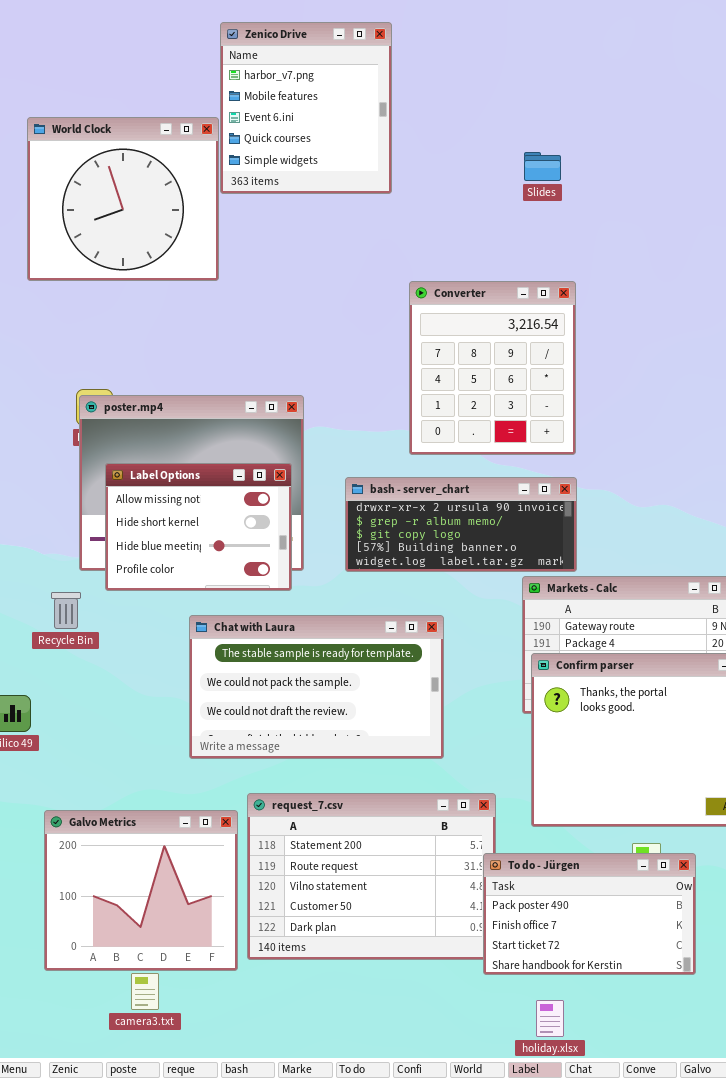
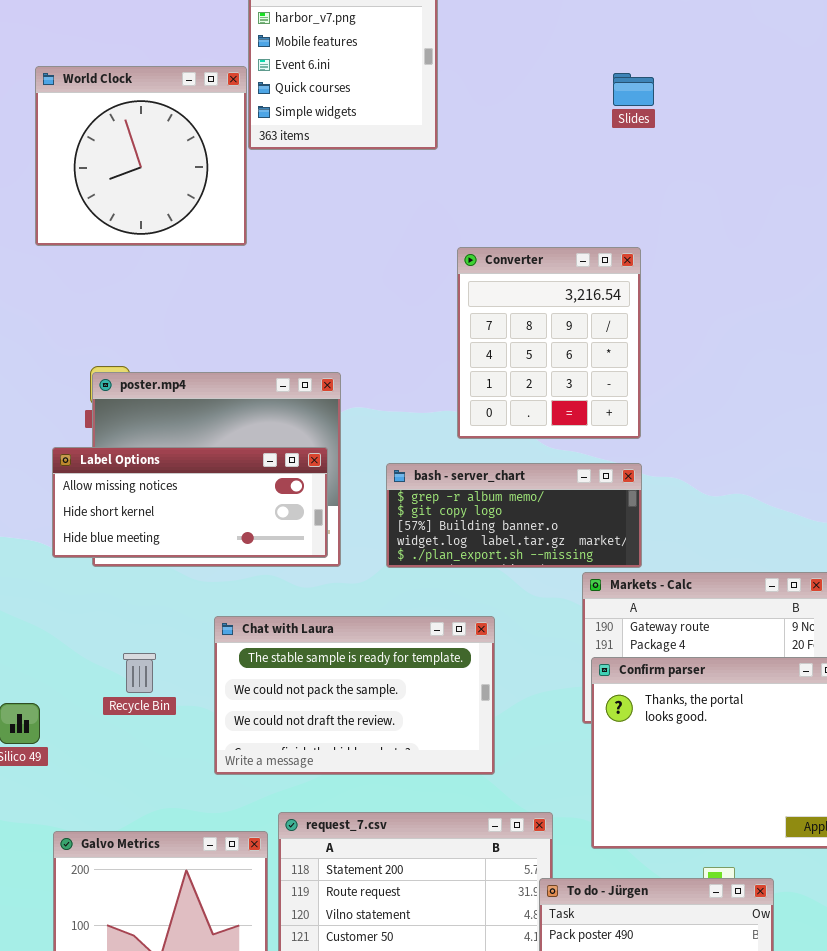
Slides: [524,152,561,181] -> [613,73,654,106], moved
Label Options: [105,463,292,591] -> [52,447,328,558], resized
bash - server_chart: [345,477,577,572] -> [386,463,642,568], scrolled down 1 row
Recycle Bin: [51,592,81,629] -> [123,653,156,693], moved

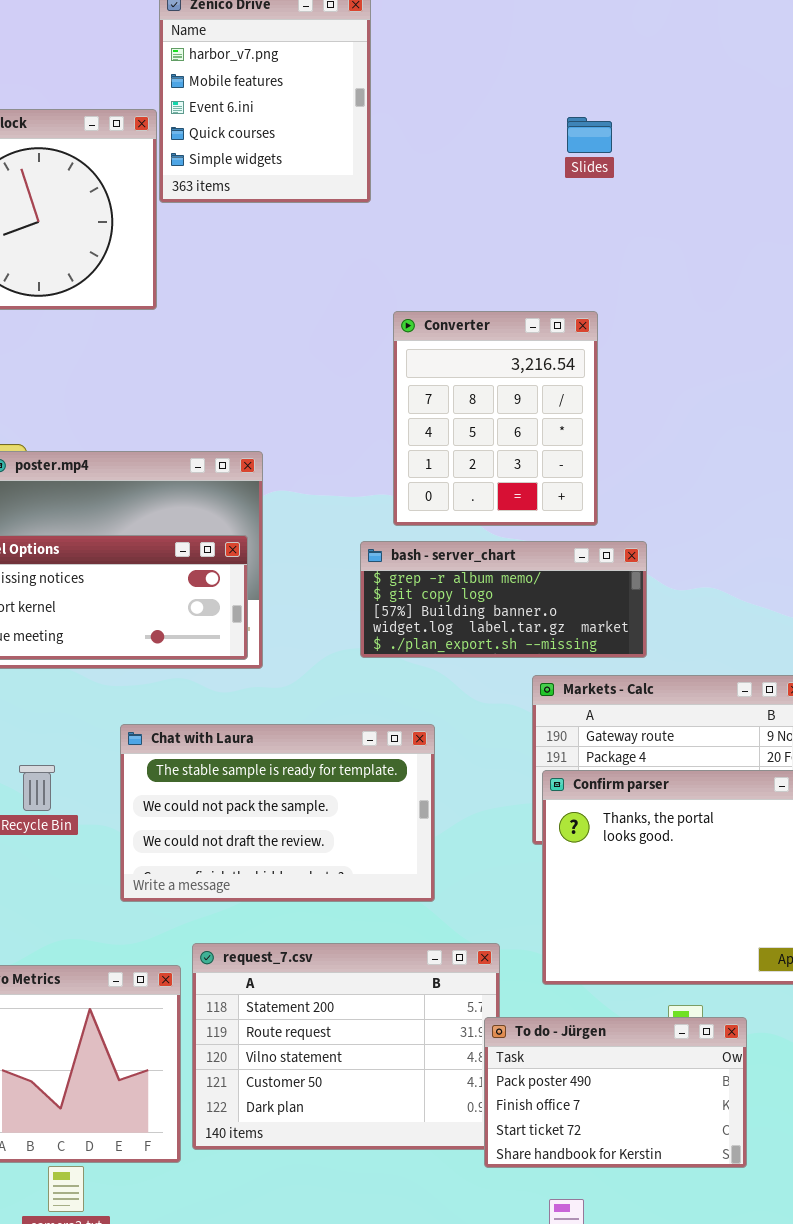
bash - server_chart: [386,463,642,568] -> [360,541,647,658], moved

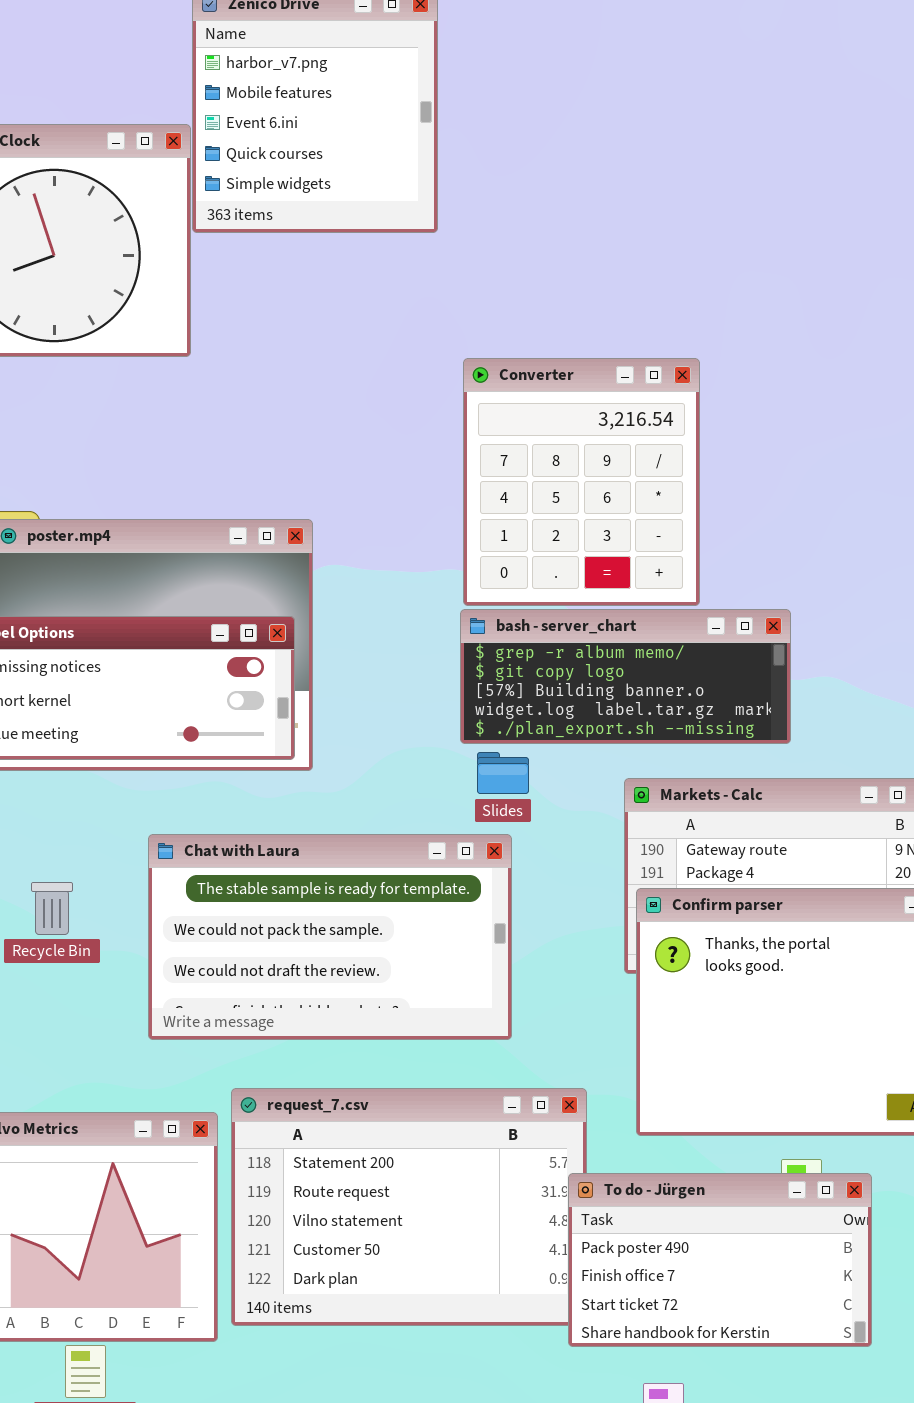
Slides: [567,117,612,153] -> [477,752,529,794], moved
bash - server_chart: [360,541,647,658] -> [460,609,791,744], moved

